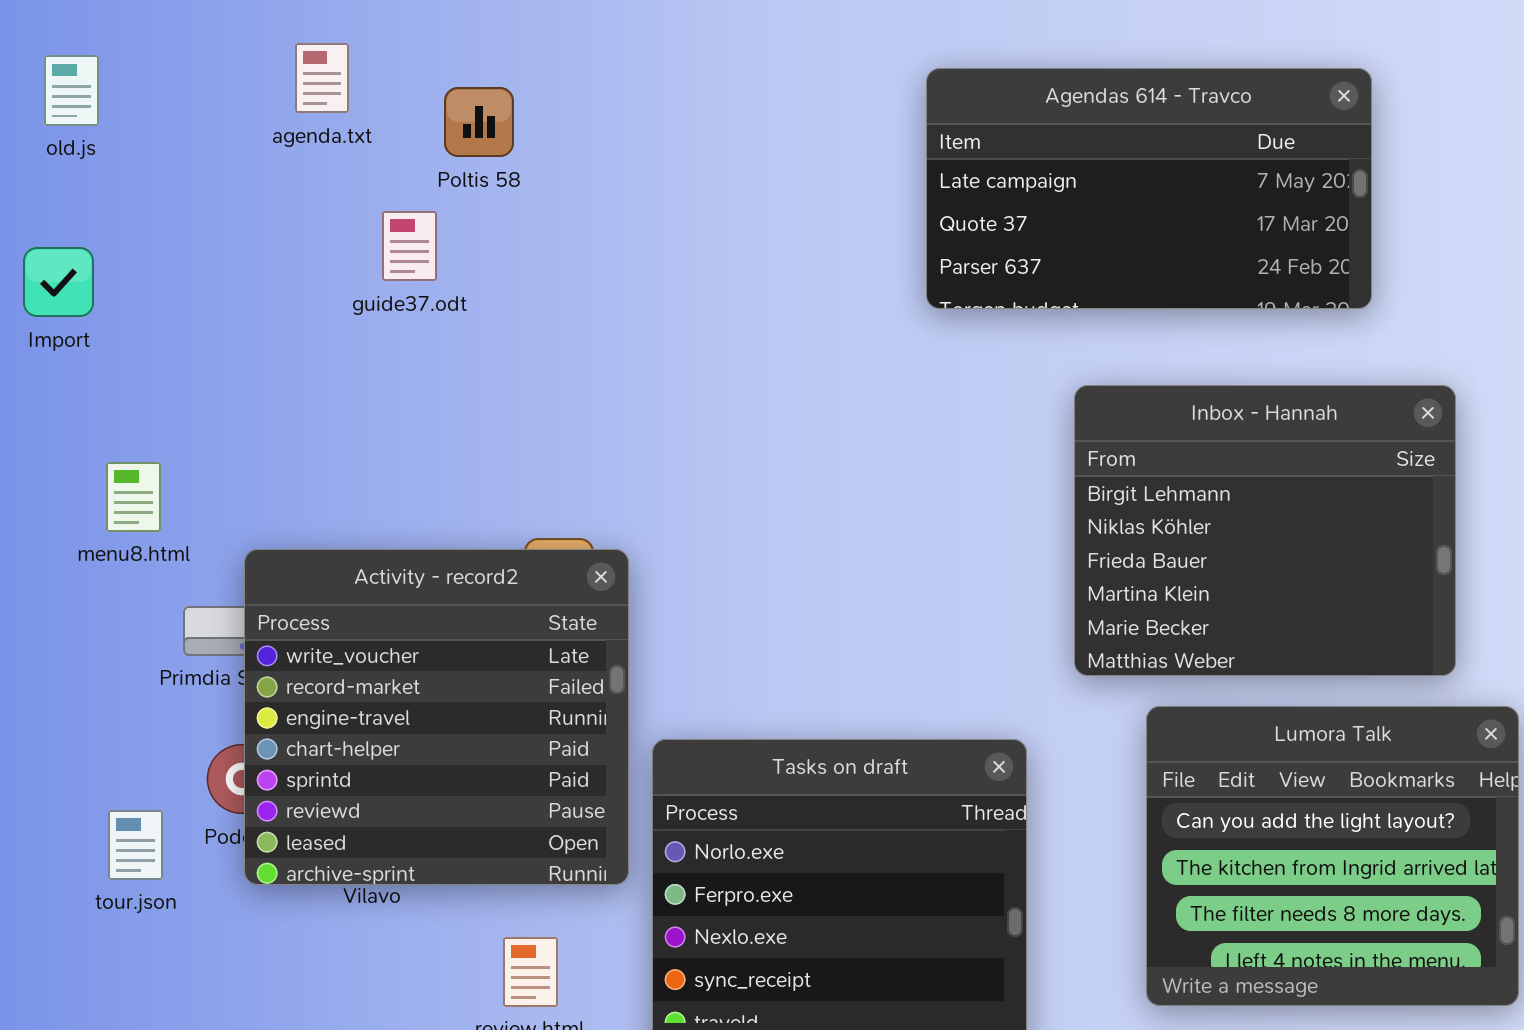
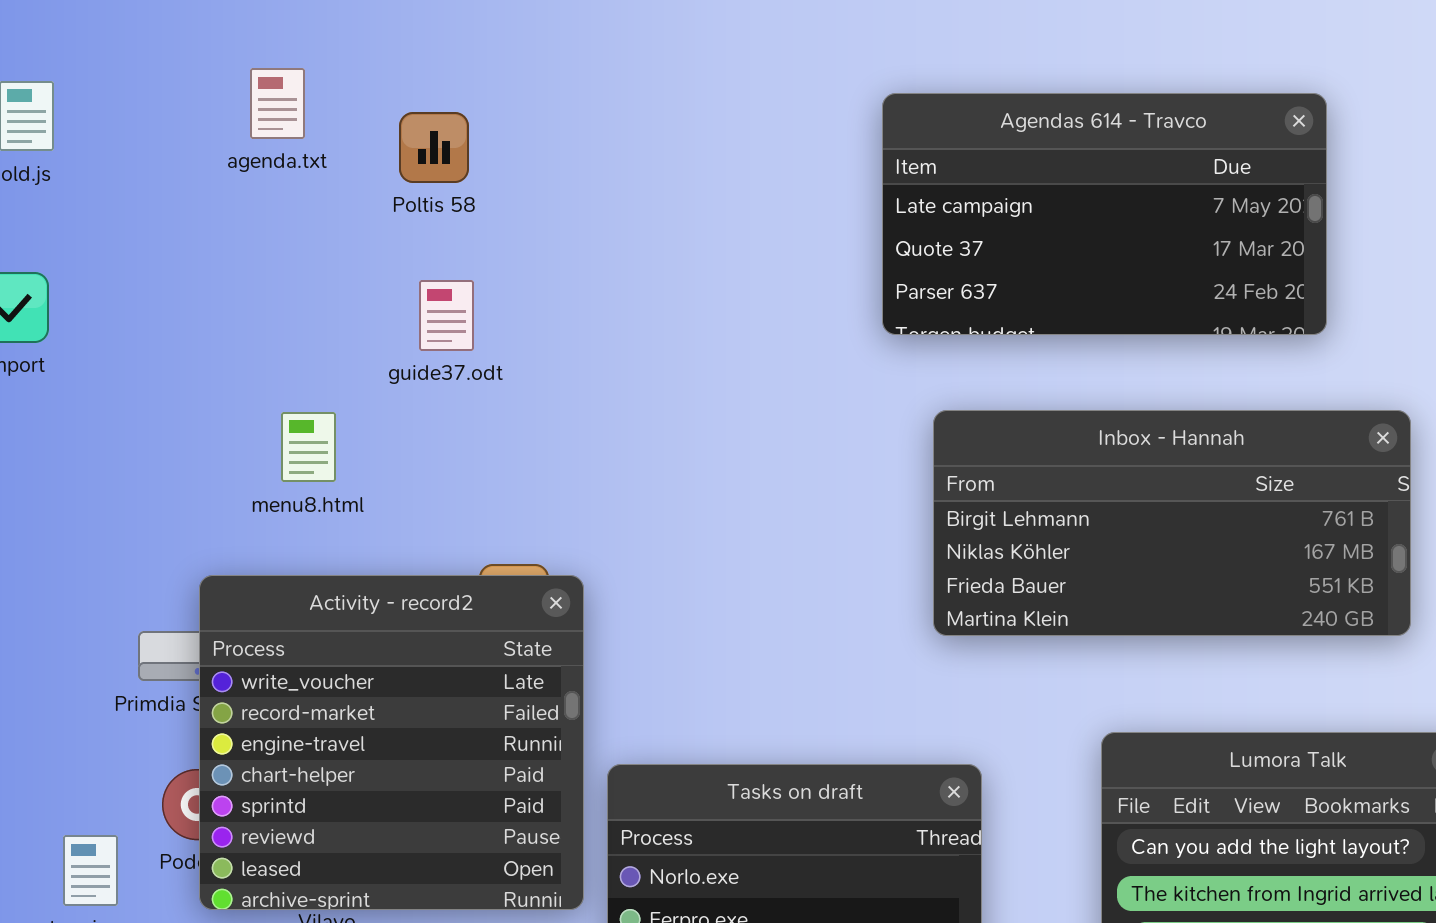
guide37.odt: [382,211,437,281] -> [419,280,474,351], moved
Inbox - Hannah: [1074,385,1456,676] -> [933,410,1411,636], resized
menu8.html: [106,462,161,532] -> [281,412,336,482], moved

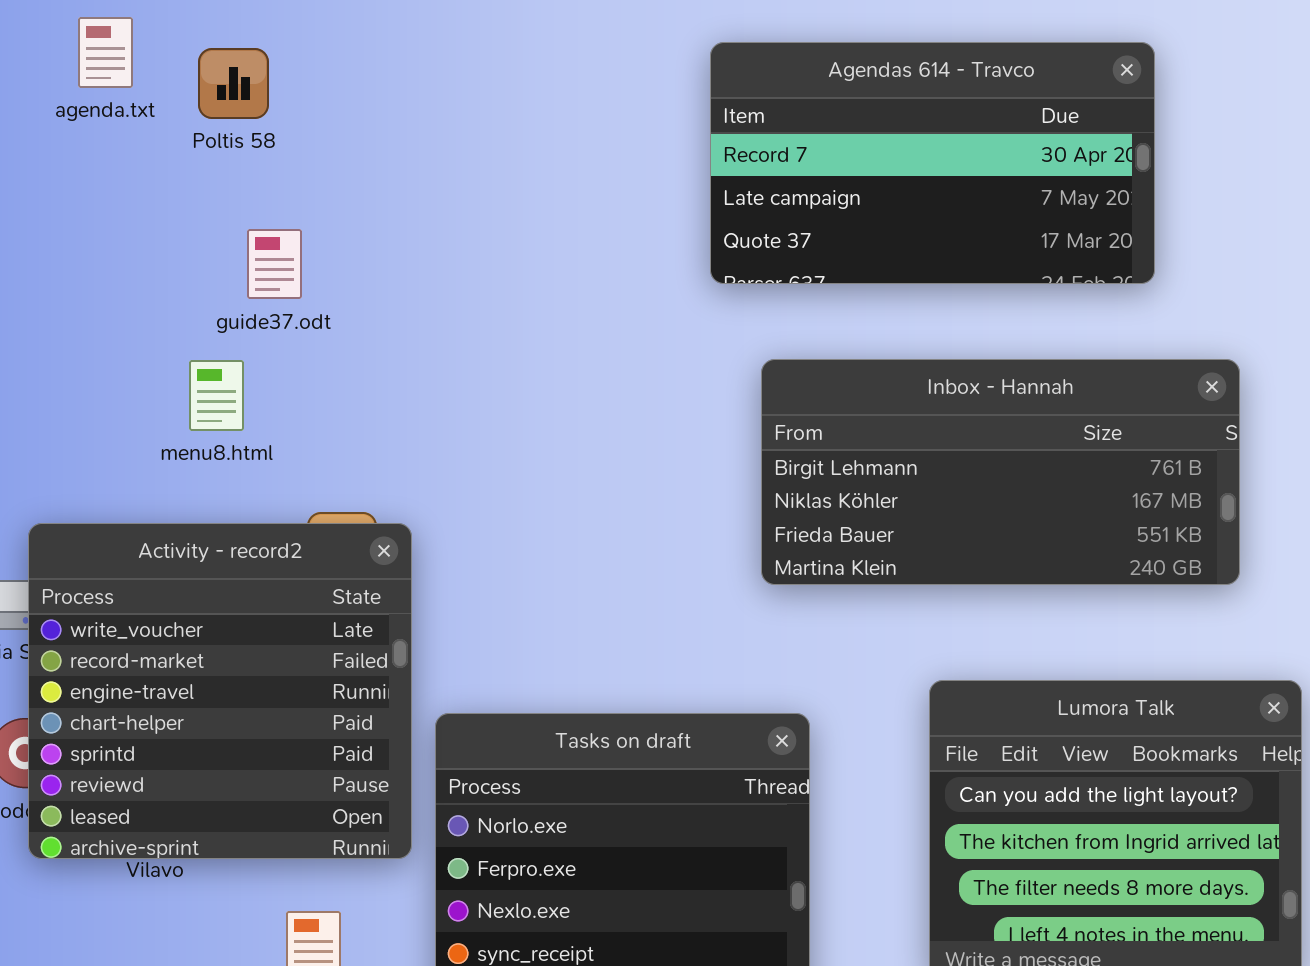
Agendas 614 - Travco: [882,93,1327,335] -> [710,42,1155,284], scrolled up 1 row
Poltis 58: [399,112,469,183] -> [198,48,269,119], moved
menu8.html: [281,412,336,482] -> [189,360,244,431], moved

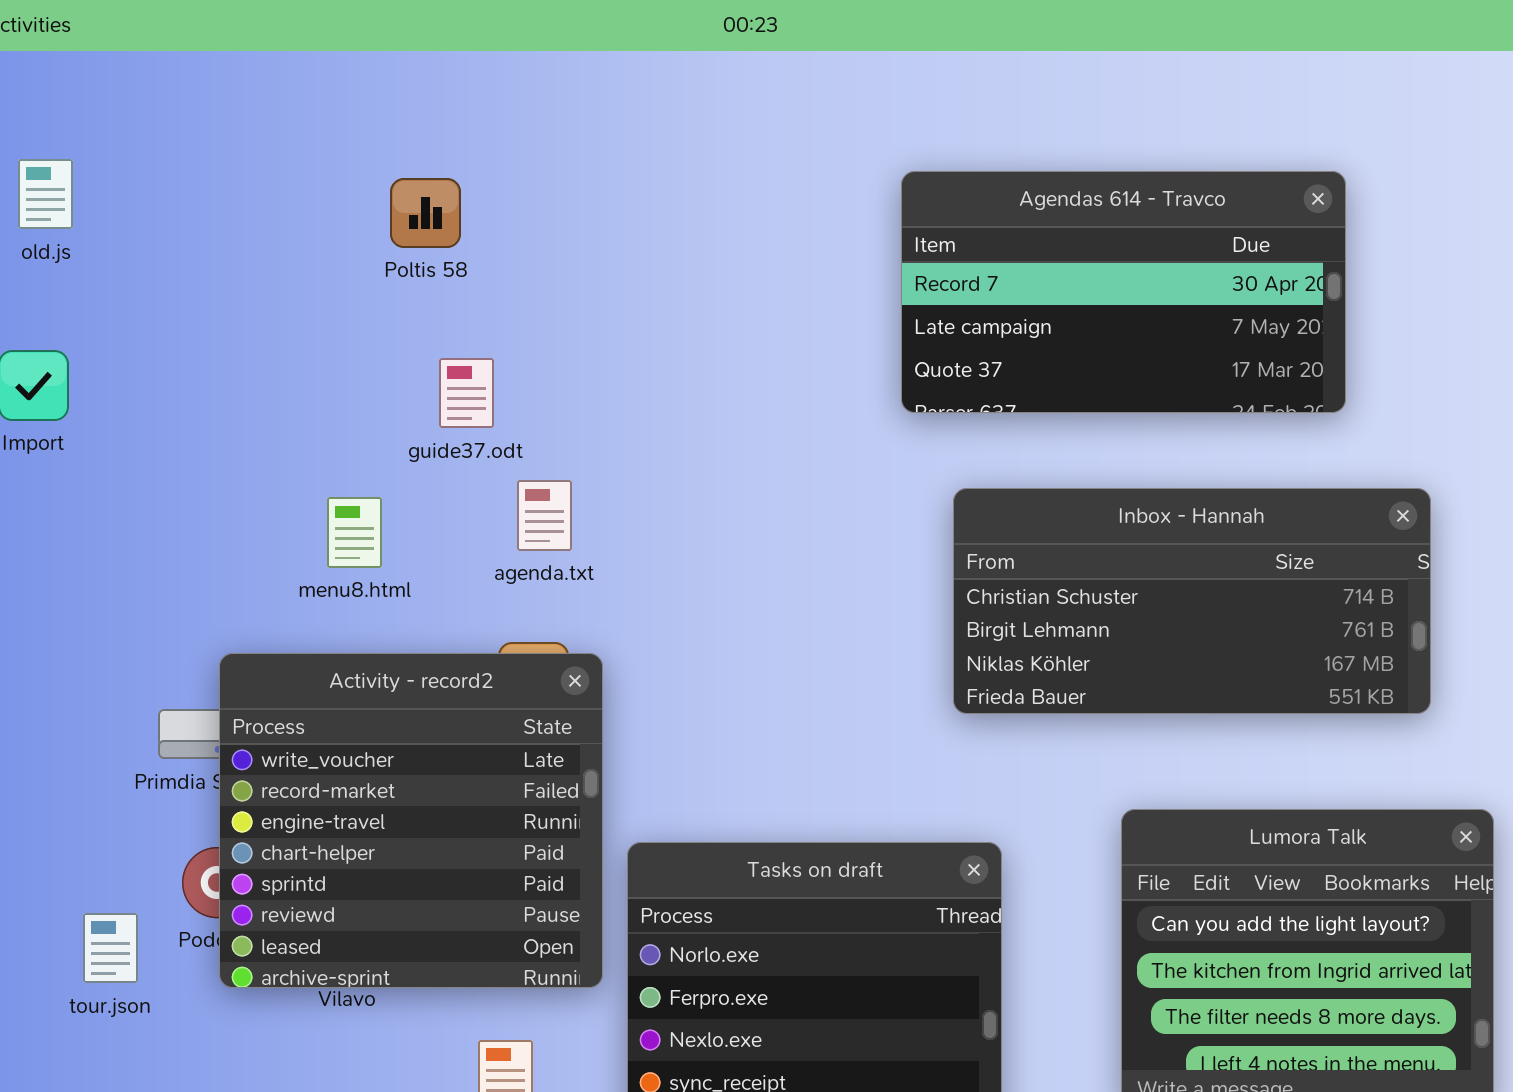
agenda.txt: [78,17,133,88] -> [517,480,572,551], moved
Inbox - Hannah: [761,359,1240,585] -> [953,488,1431,714], scrolled up 1 row
menu8.html: [189,360,244,431] -> [327,497,382,568], moved

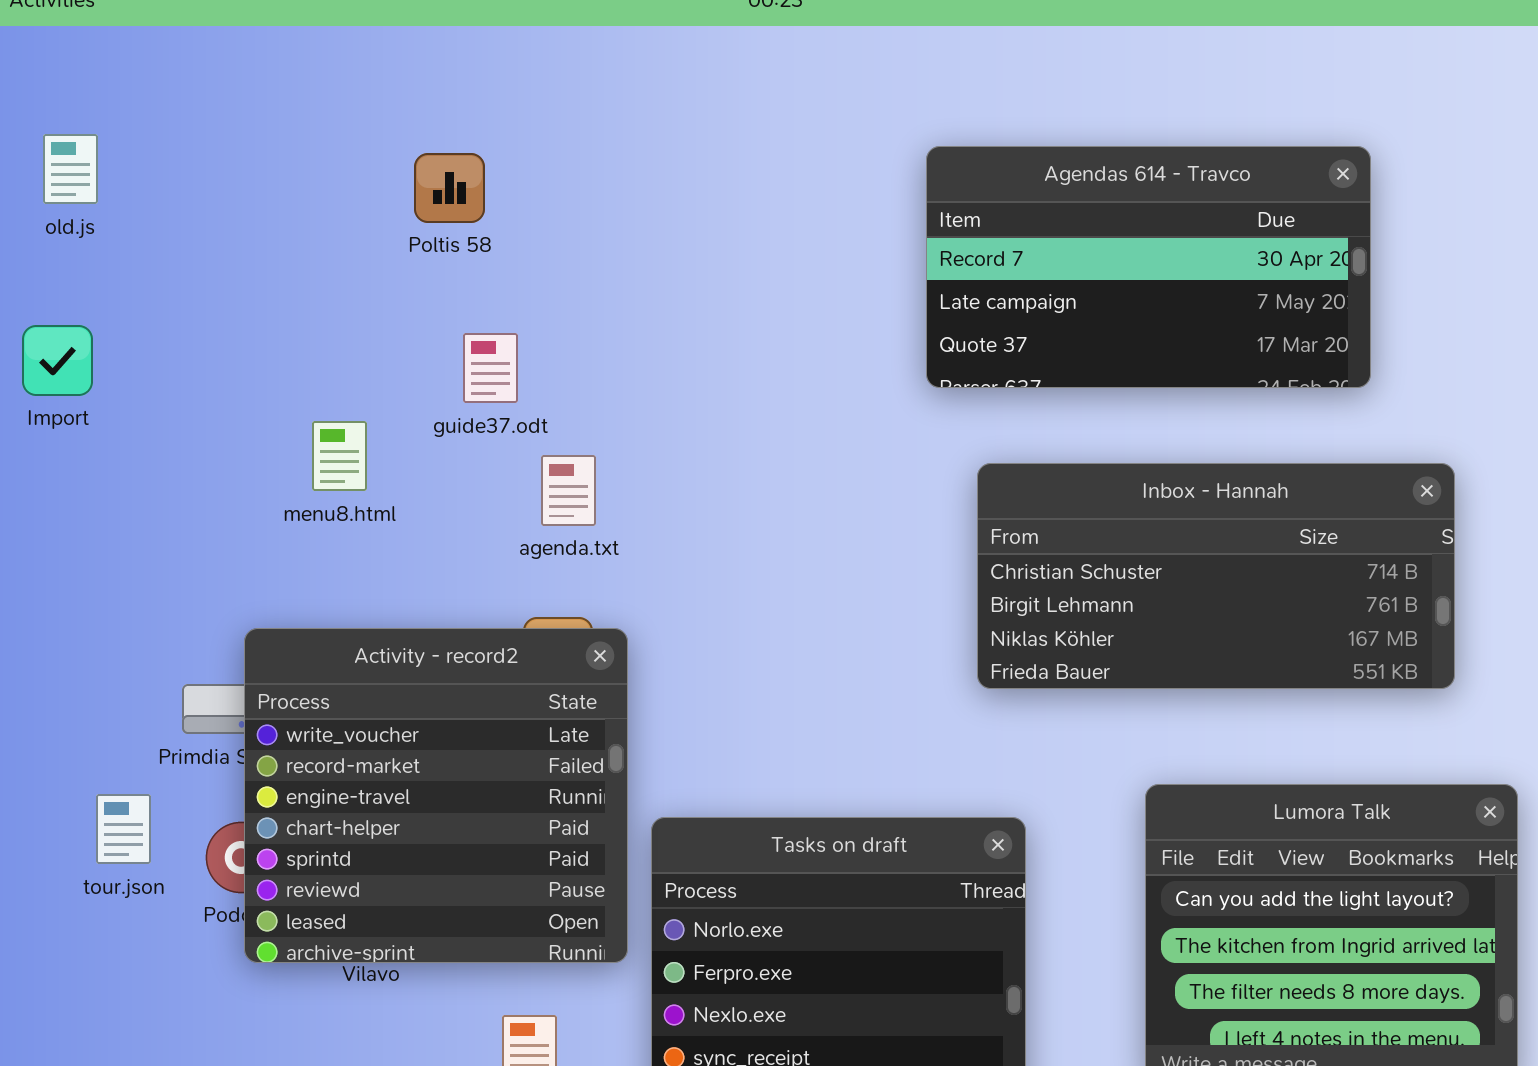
menu8.html: [327,497,382,568] -> [312,421,367,491], moved
tour.json: [83,913,138,983] -> [96,794,151,864], moved

